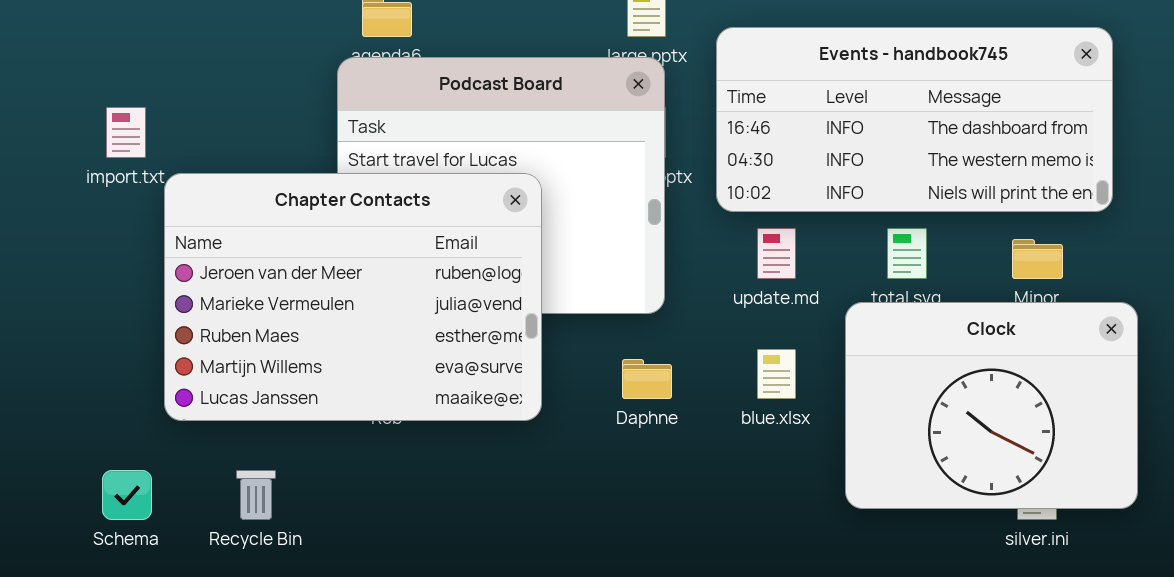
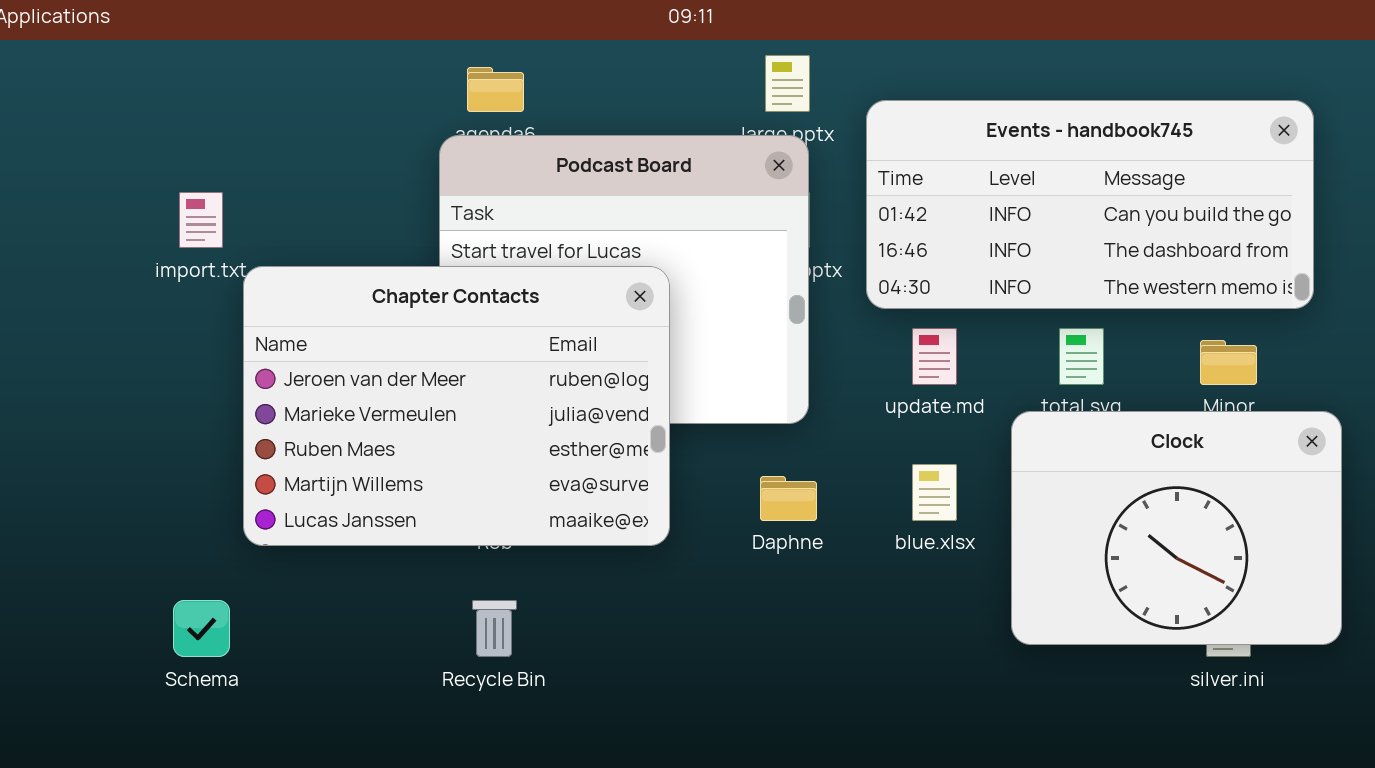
Events - handbook745: [716,27,1113,212] -> [866,100,1314,309], scrolled up 1 row
Recycle Bin: [236,470,276,520] -> [472,600,517,657], moved

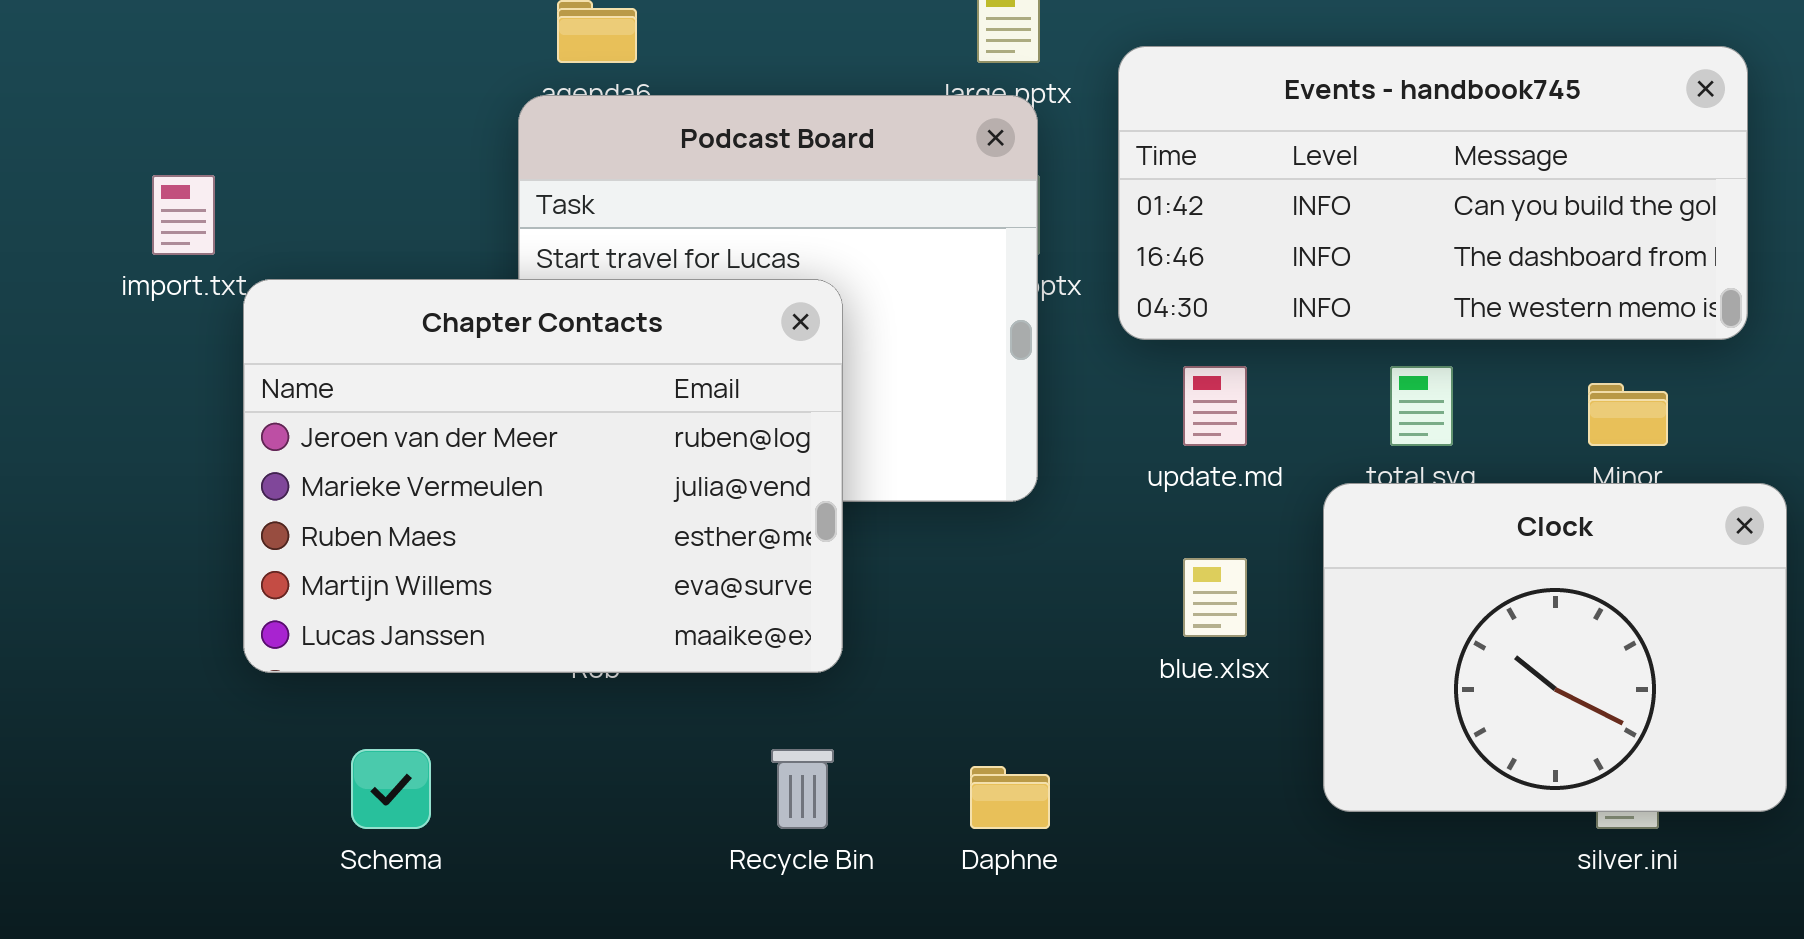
Daphne: [760,476,817,521] -> [970,766,1050,829], moved
Schema: [173,600,230,657] -> [351,749,431,829], moved
Recycle Bin: [472,600,517,657] -> [771,749,834,829], moved

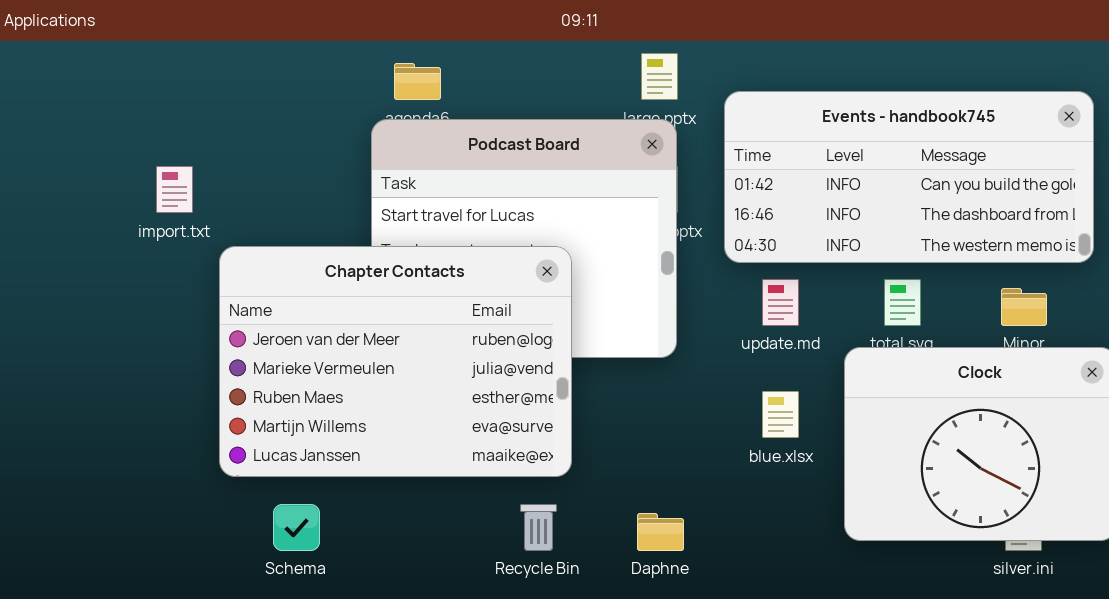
Chapter Contacts: [243,279,843,673] -> [219,246,572,477], moved

